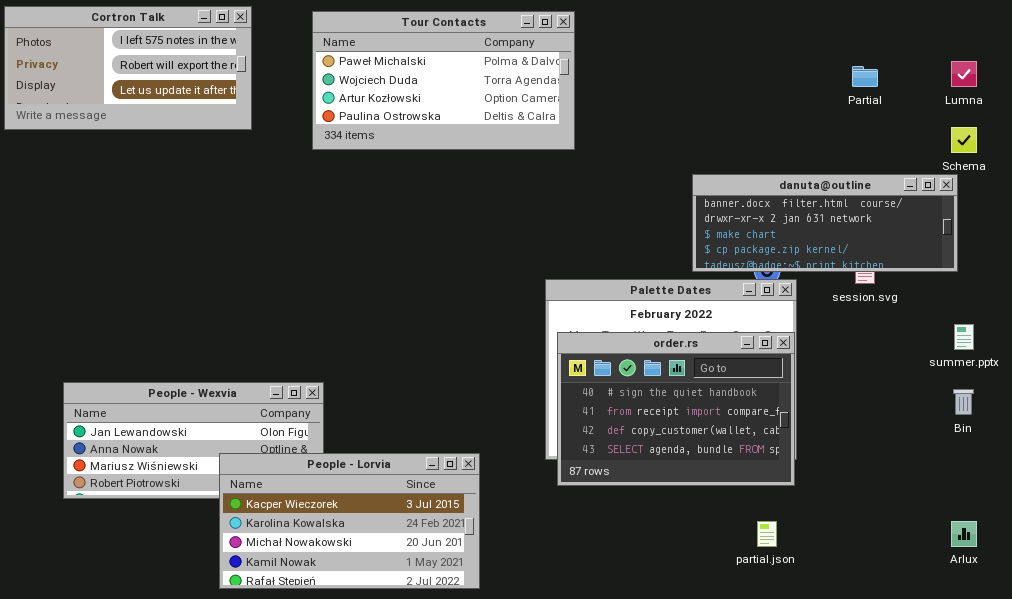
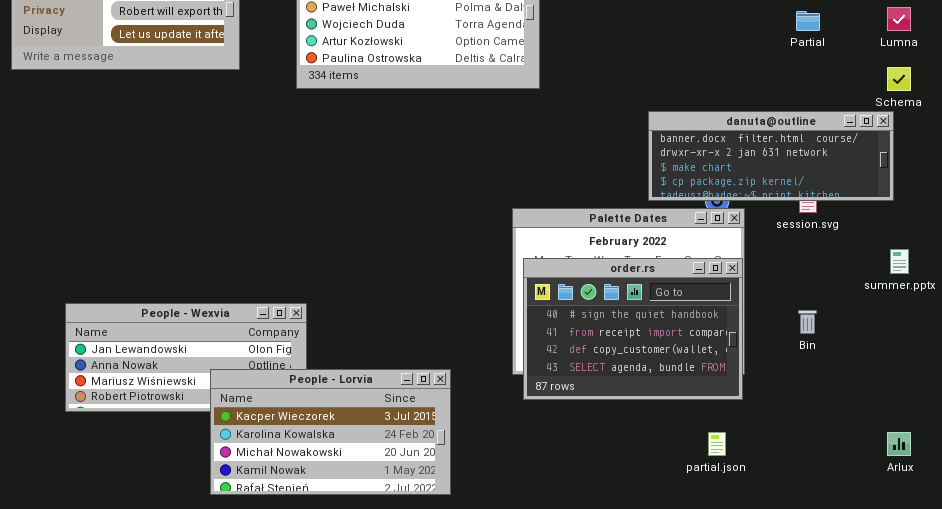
Bin: [953,389,974,415] -> [798,310,817,334], moved

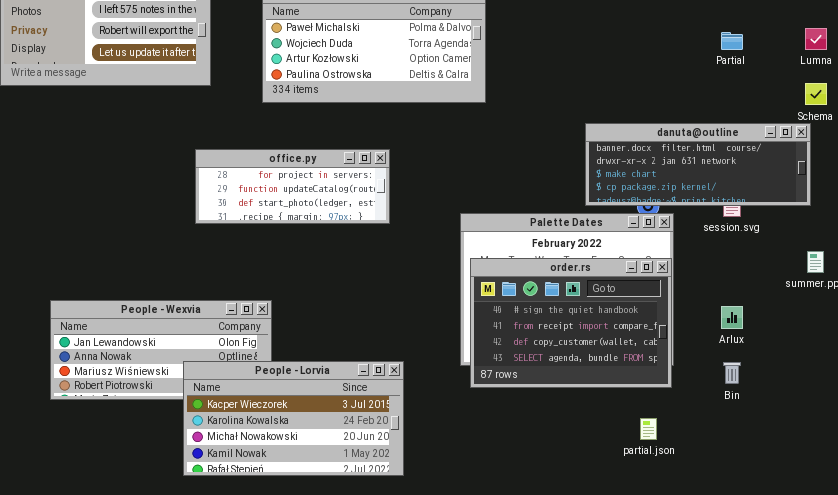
office.py: none -> [195,149,390,224], opened
Bin: [798,310,817,334] -> [723,362,741,384], moved
Arlux: [887,432,911,456] -> [721,306,743,329], moved

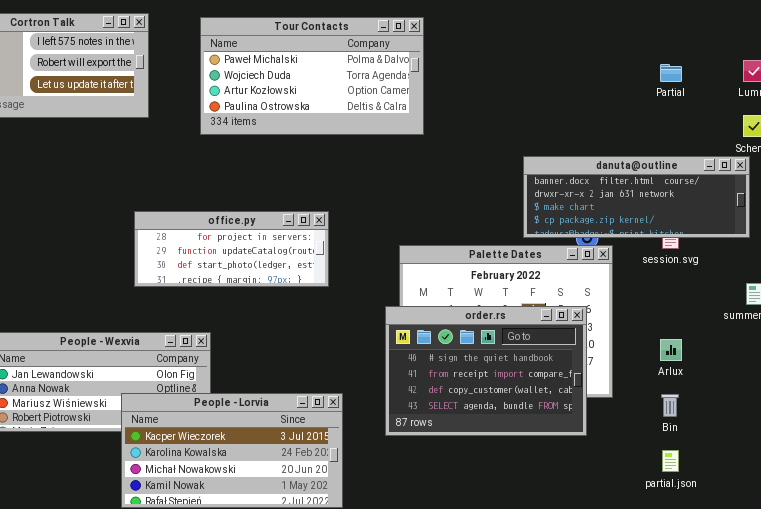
office.py: [195,149,390,224] -> [134,211,329,287], moved
order.rs: [470,258,672,388] -> [385,306,587,436], moved
partial.json: [640,418,657,440] -> [662,450,679,472], moved

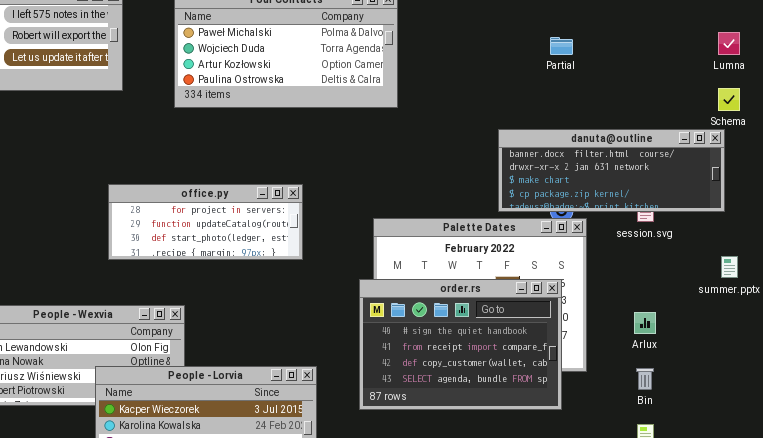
Partial: [660,64,682,82] -> [550,37,573,55], moved

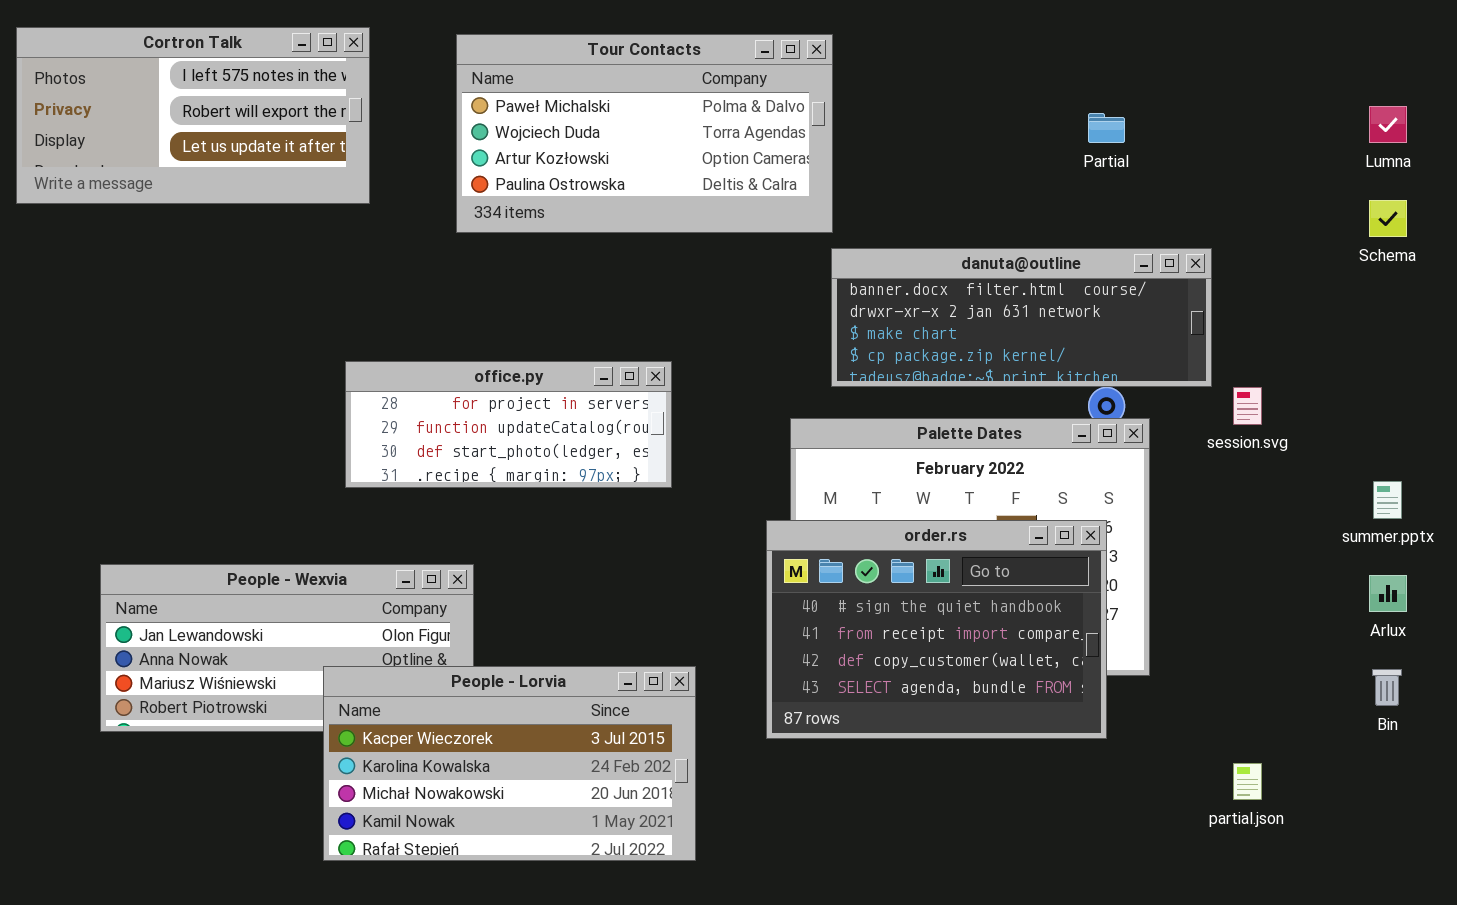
danuta@outline: [498,129,725,212] -> [831,248,1212,387], moved
Arlux: [634,312,656,334] -> [1369,575,1407,612], moved
Bin: [636,368,654,390] -> [1372,669,1402,706], moved

